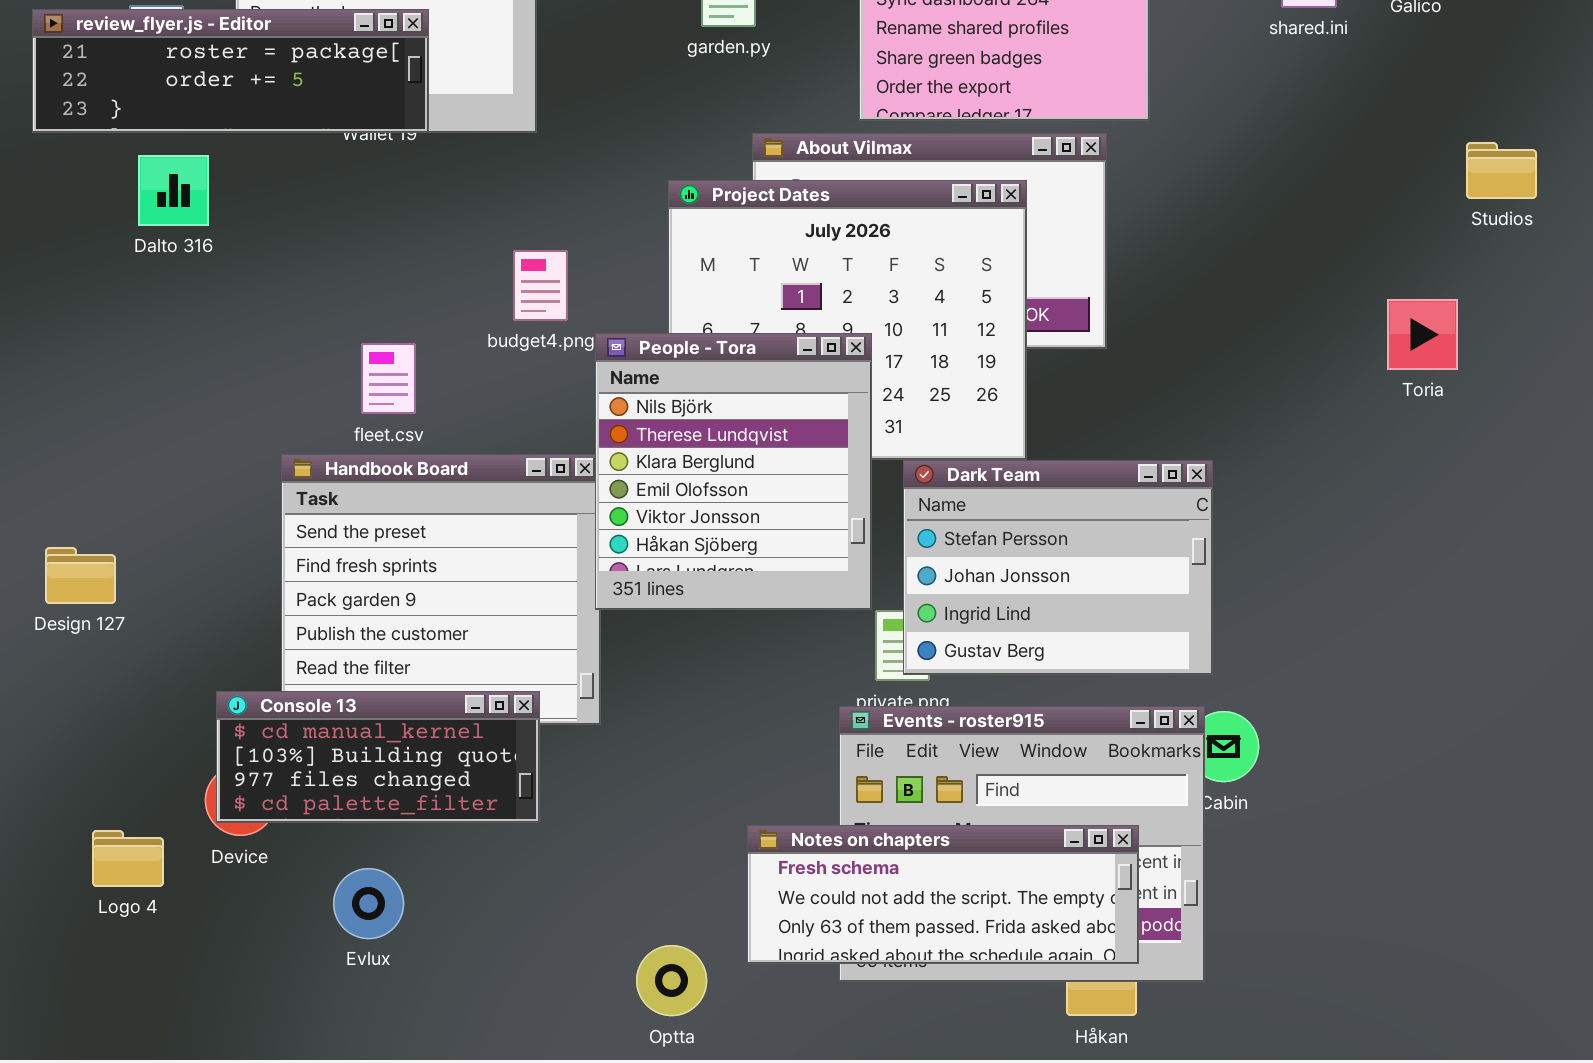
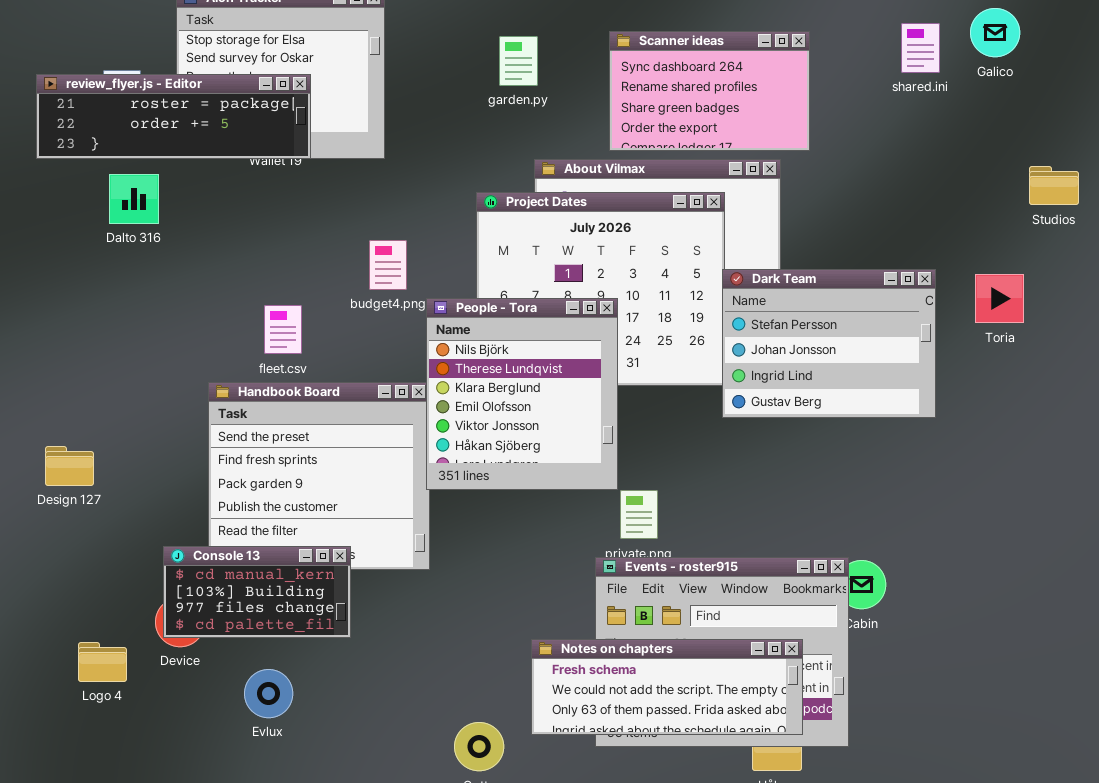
Dark Team: [903,460,1213,675] -> [722,269,936,418], moved
Console 13: [216,691,540,823] -> [163,546,351,638], resized

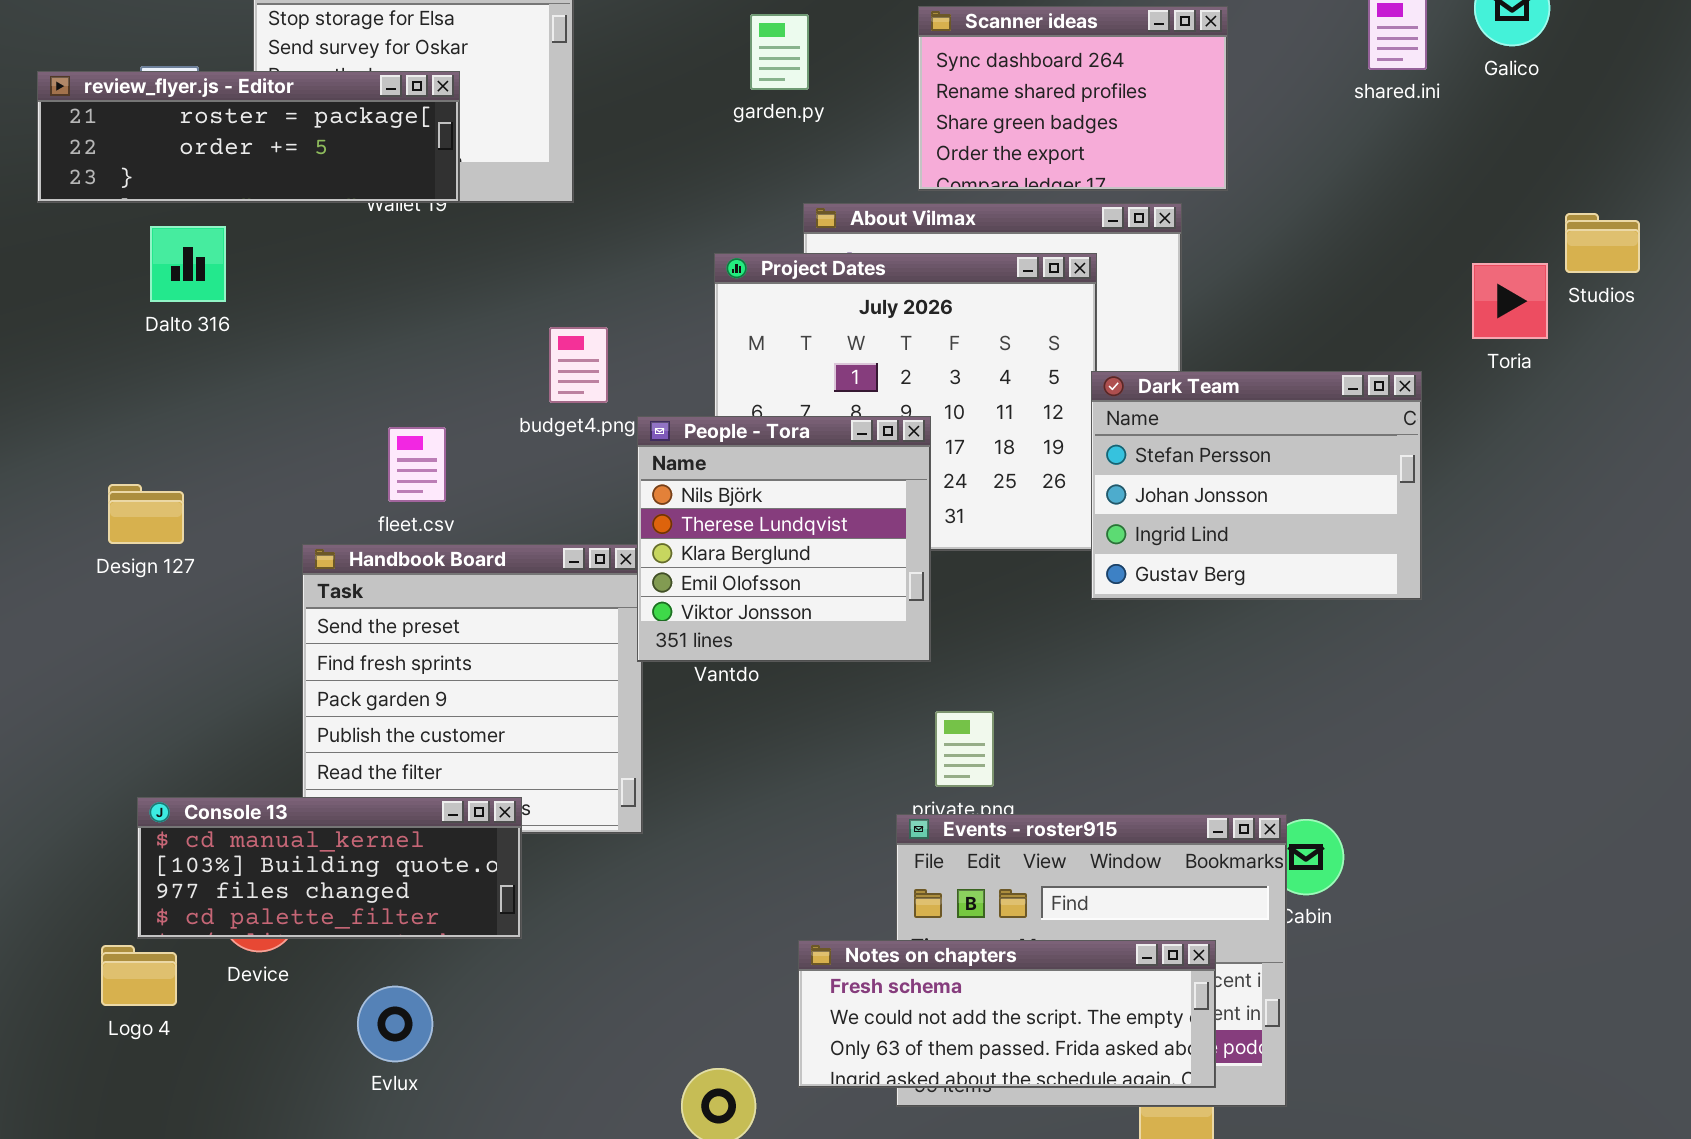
Toria: [975,274,1024,323] -> [1472,263,1548,339], moved
People - Tora: [426,298,618,490] -> [637,416,931,662], resized
Design 127: [45,446,94,486] -> [108,484,184,544], moved
Console 13: [163,546,351,638] -> [137,797,522,939], resized

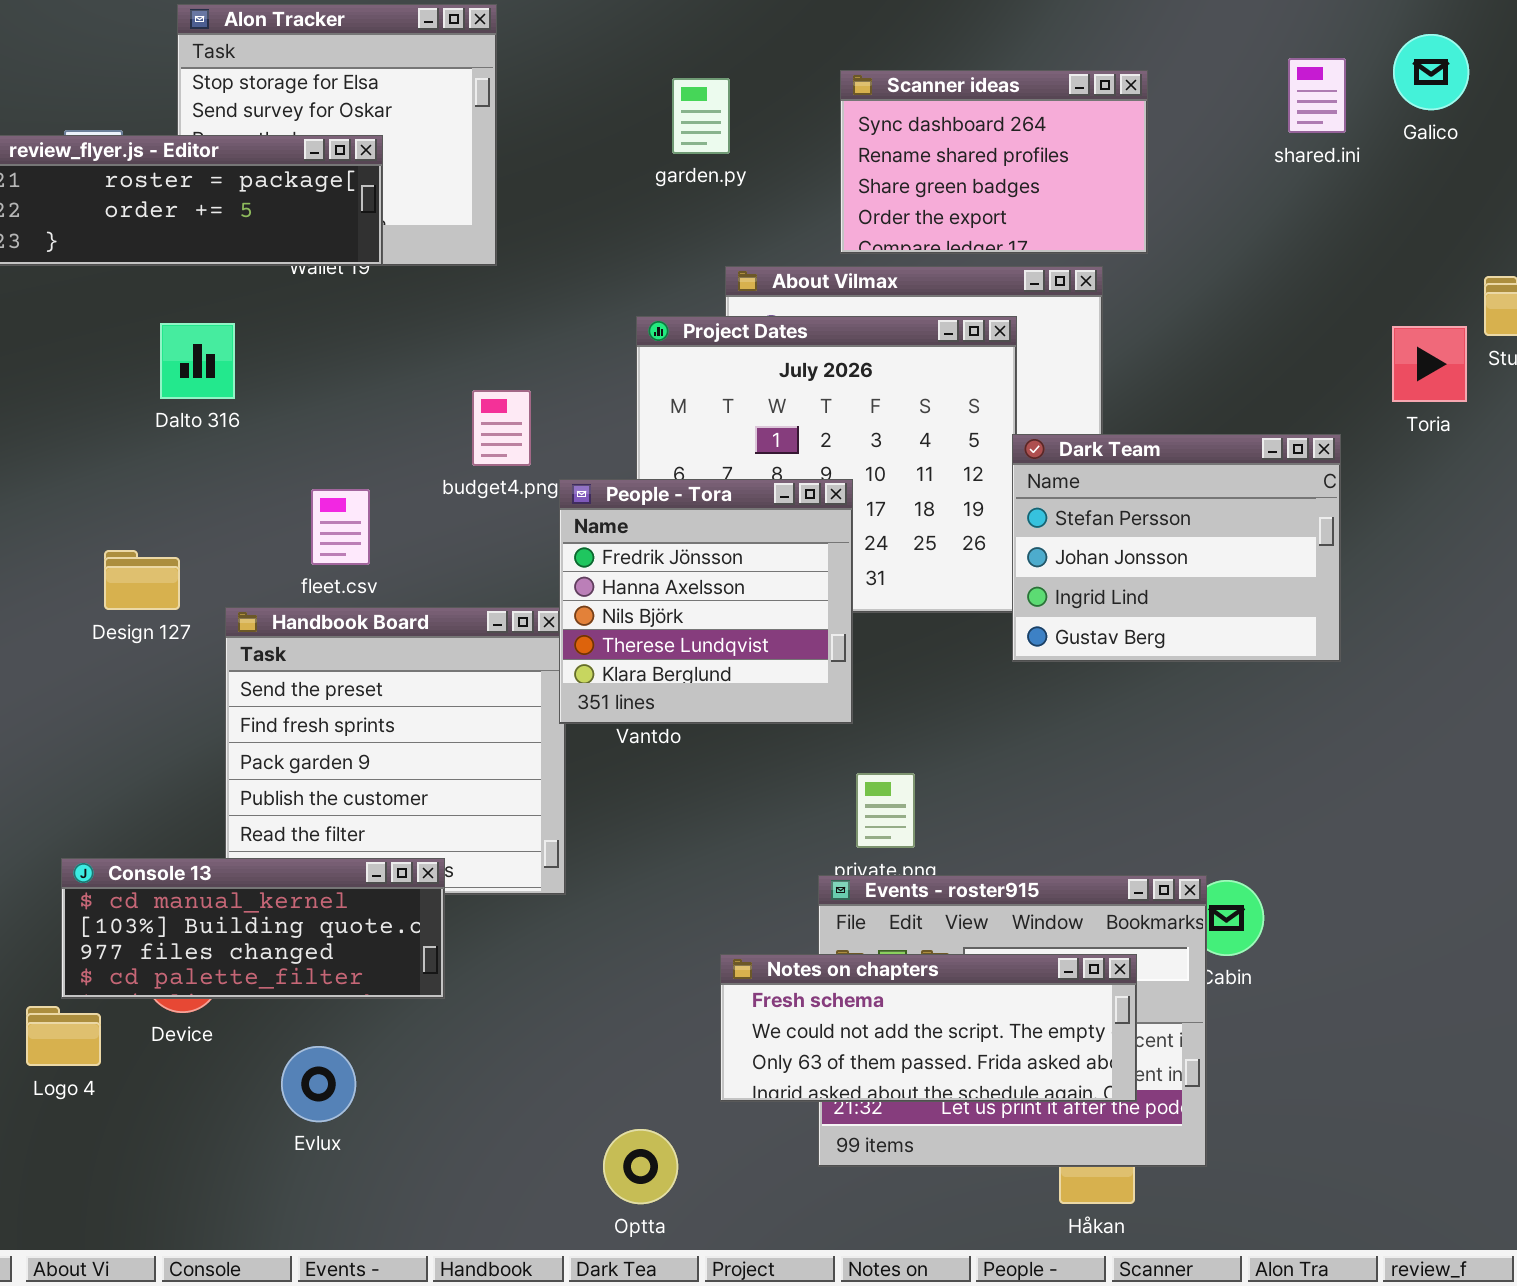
Dalto 316: [150,226,226,302] -> [160,323,235,399], moved
People - Tora: [637,416,931,662] -> [559,479,853,724], scrolled up 2 rows
Design 127: [108,484,184,544] -> [104,550,180,610], moved
Notes on chapters: [798,940,1216,1088] -> [720,954,1137,1102], moved

